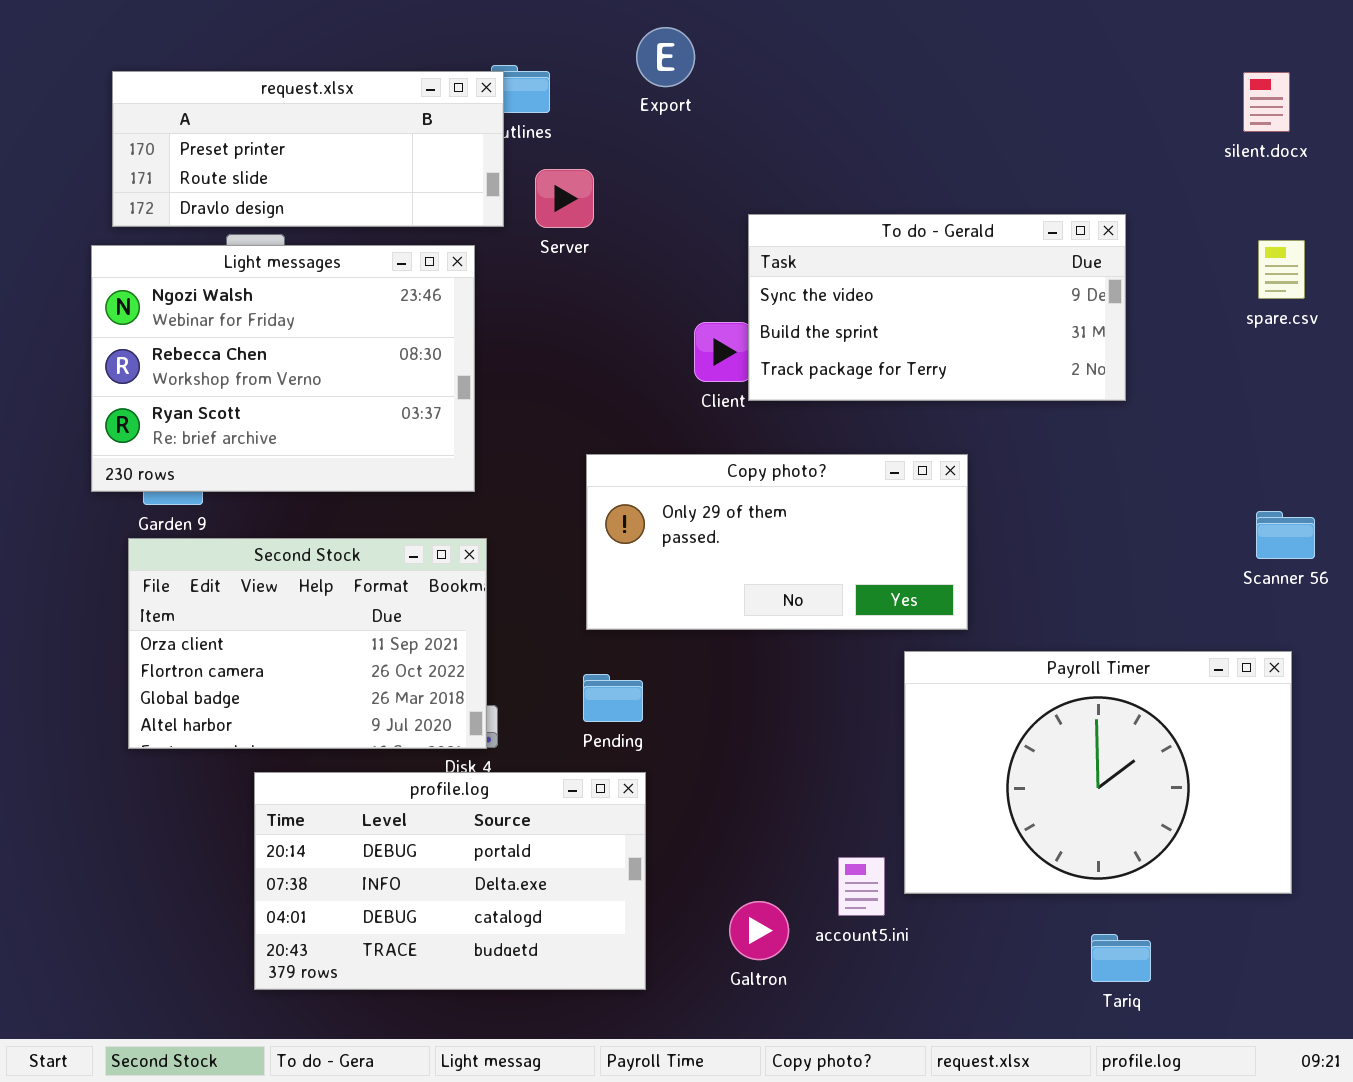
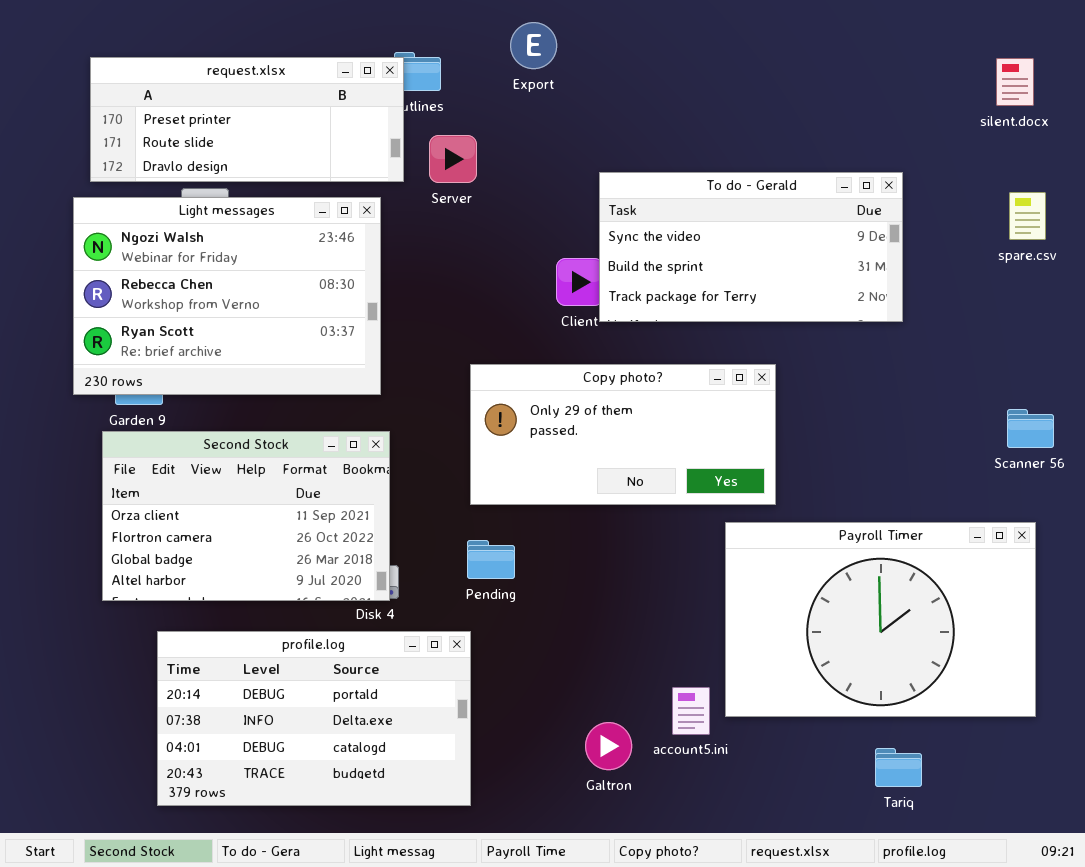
profile.log: [254,772,646,990] -> [157,631,471,806], moved

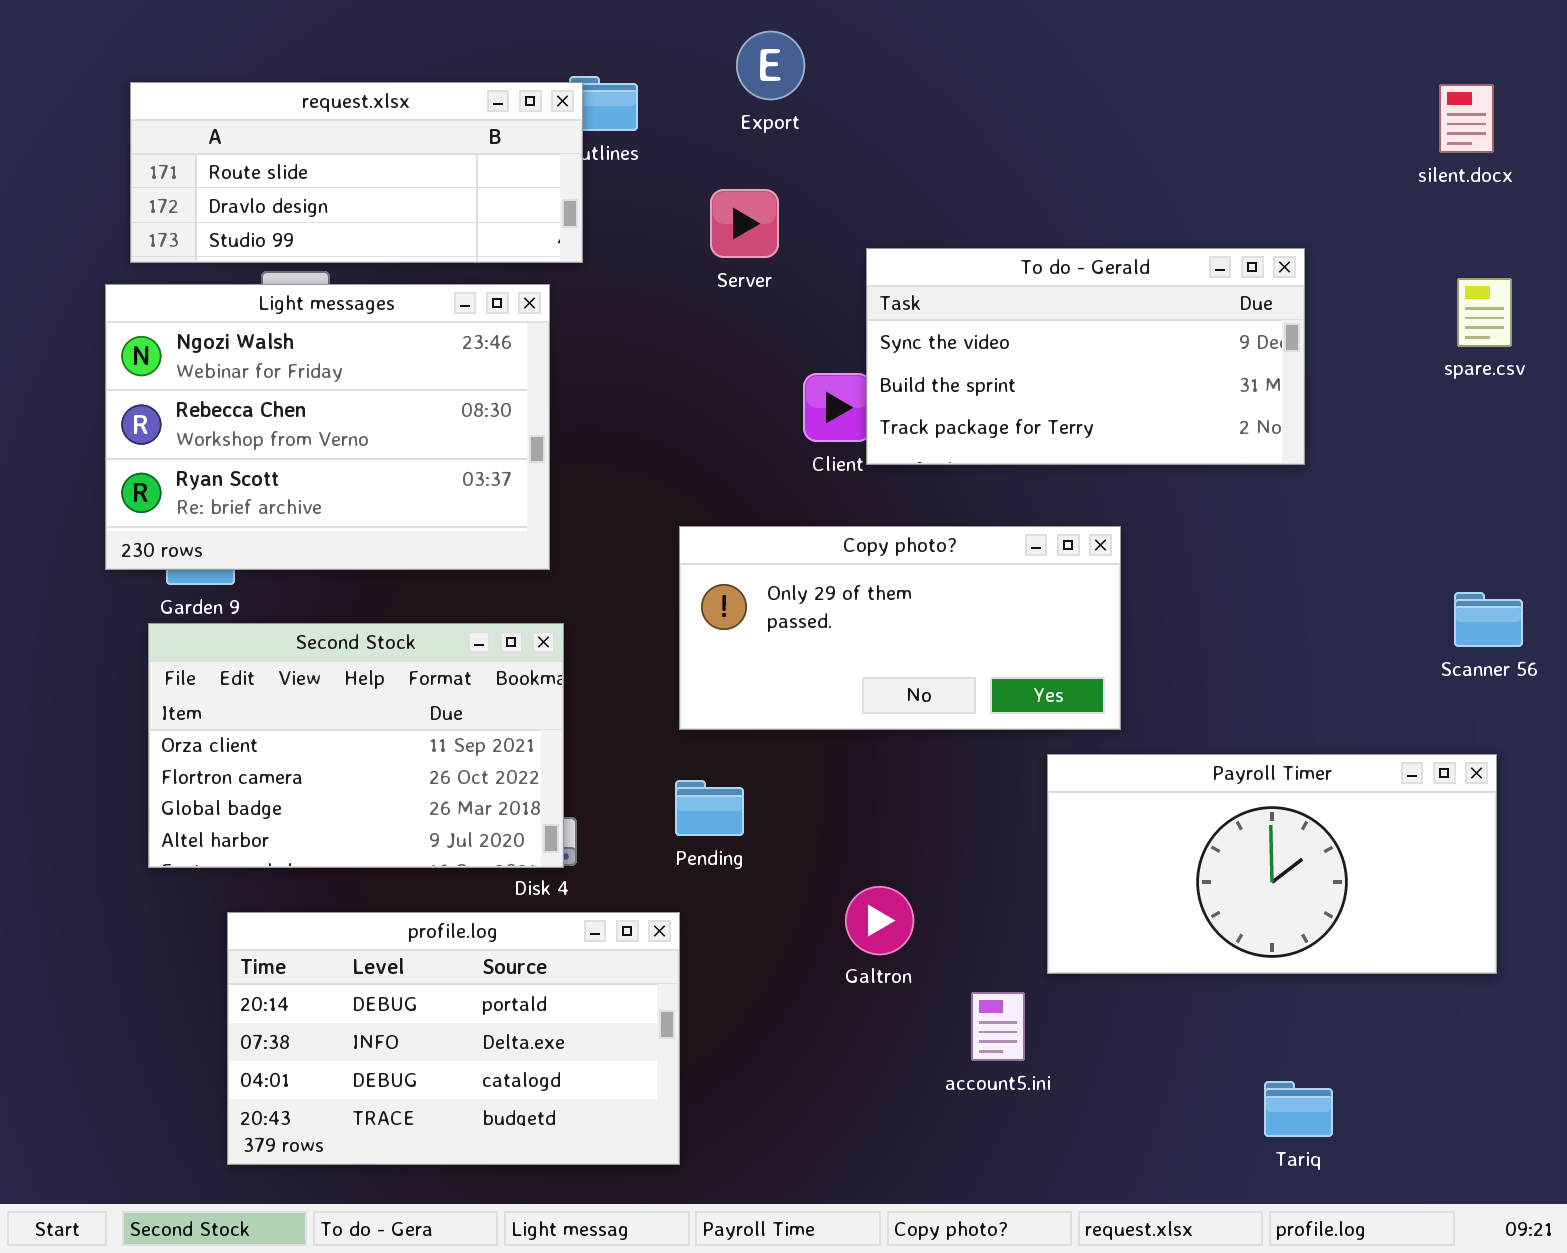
request.xlsx: [90,57,404,182] -> [130,82,583,263], scrolled down 1 row
Server: [429,135,477,183] -> [710,189,779,258], moved
Payroll Timer: [725,522,1036,717] -> [1047,754,1497,974], resized
Galtron: [585,722,632,770] -> [845,886,914,955], moved

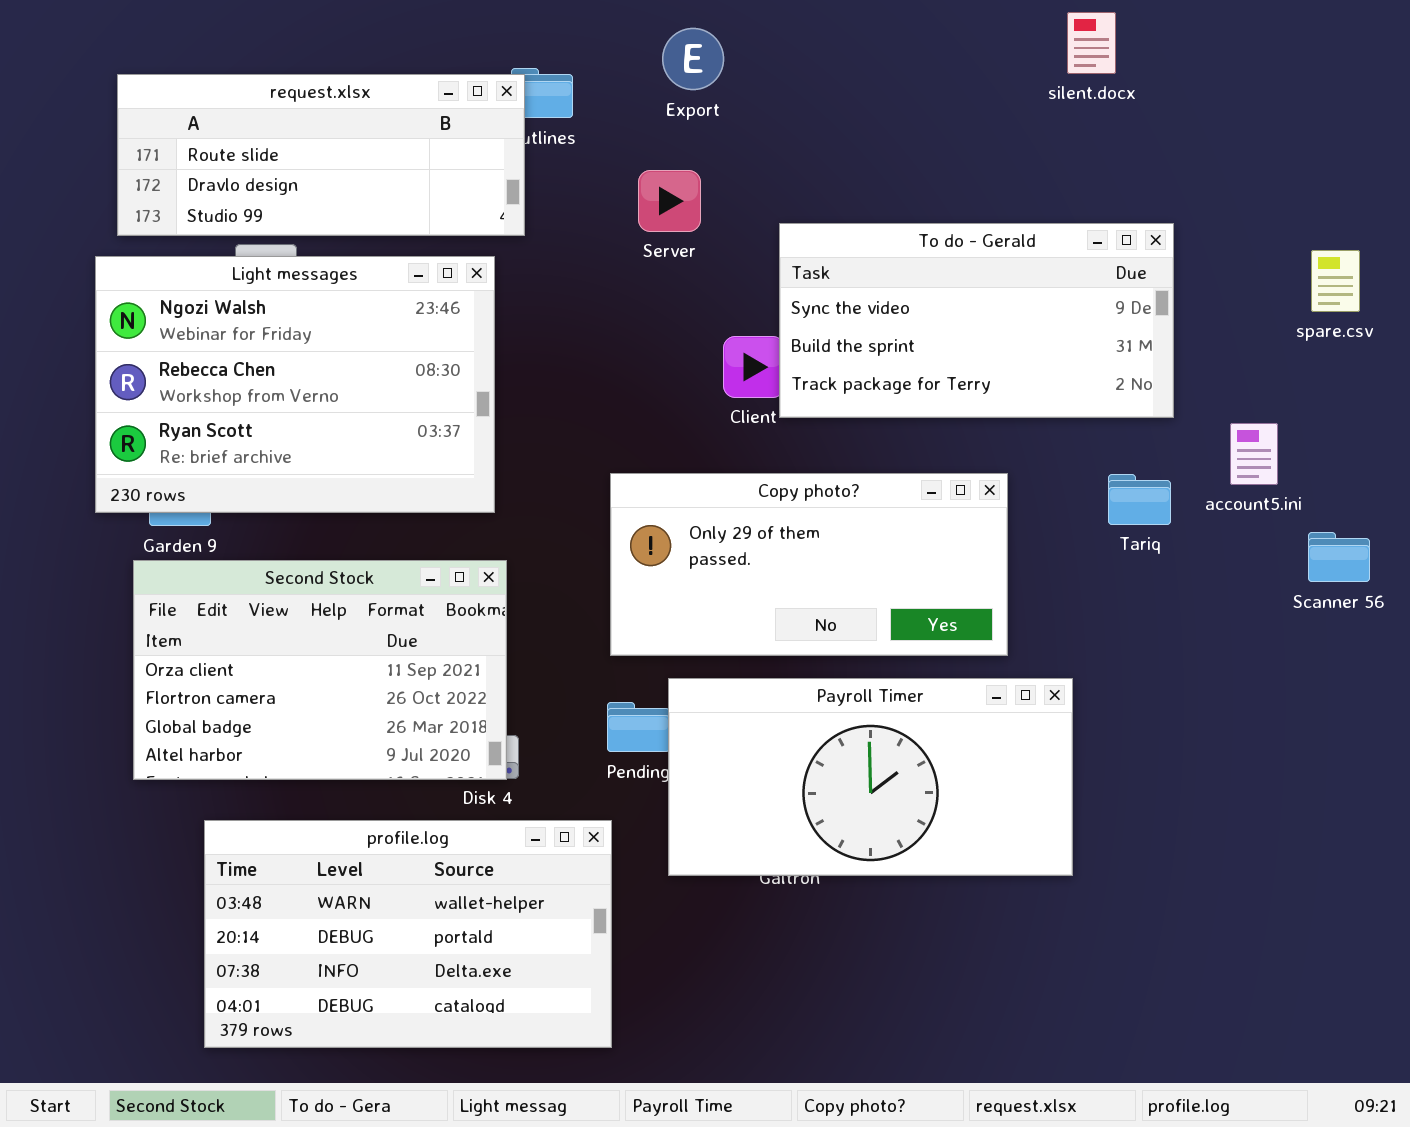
silent.docx: [1439,84,1494,153] -> [1067,12,1116,74], moved
Payroll Timer: [1047,754,1497,974] -> [668,678,1073,876], moved
profile.log: [227,912,680,1165] -> [204,820,612,1048], scrolled up 1 row
account5.ini: [971,992,1025,1061] -> [1230,423,1278,485], moved
Tariq: [1264,1081,1333,1137] -> [1108,474,1171,525], moved

